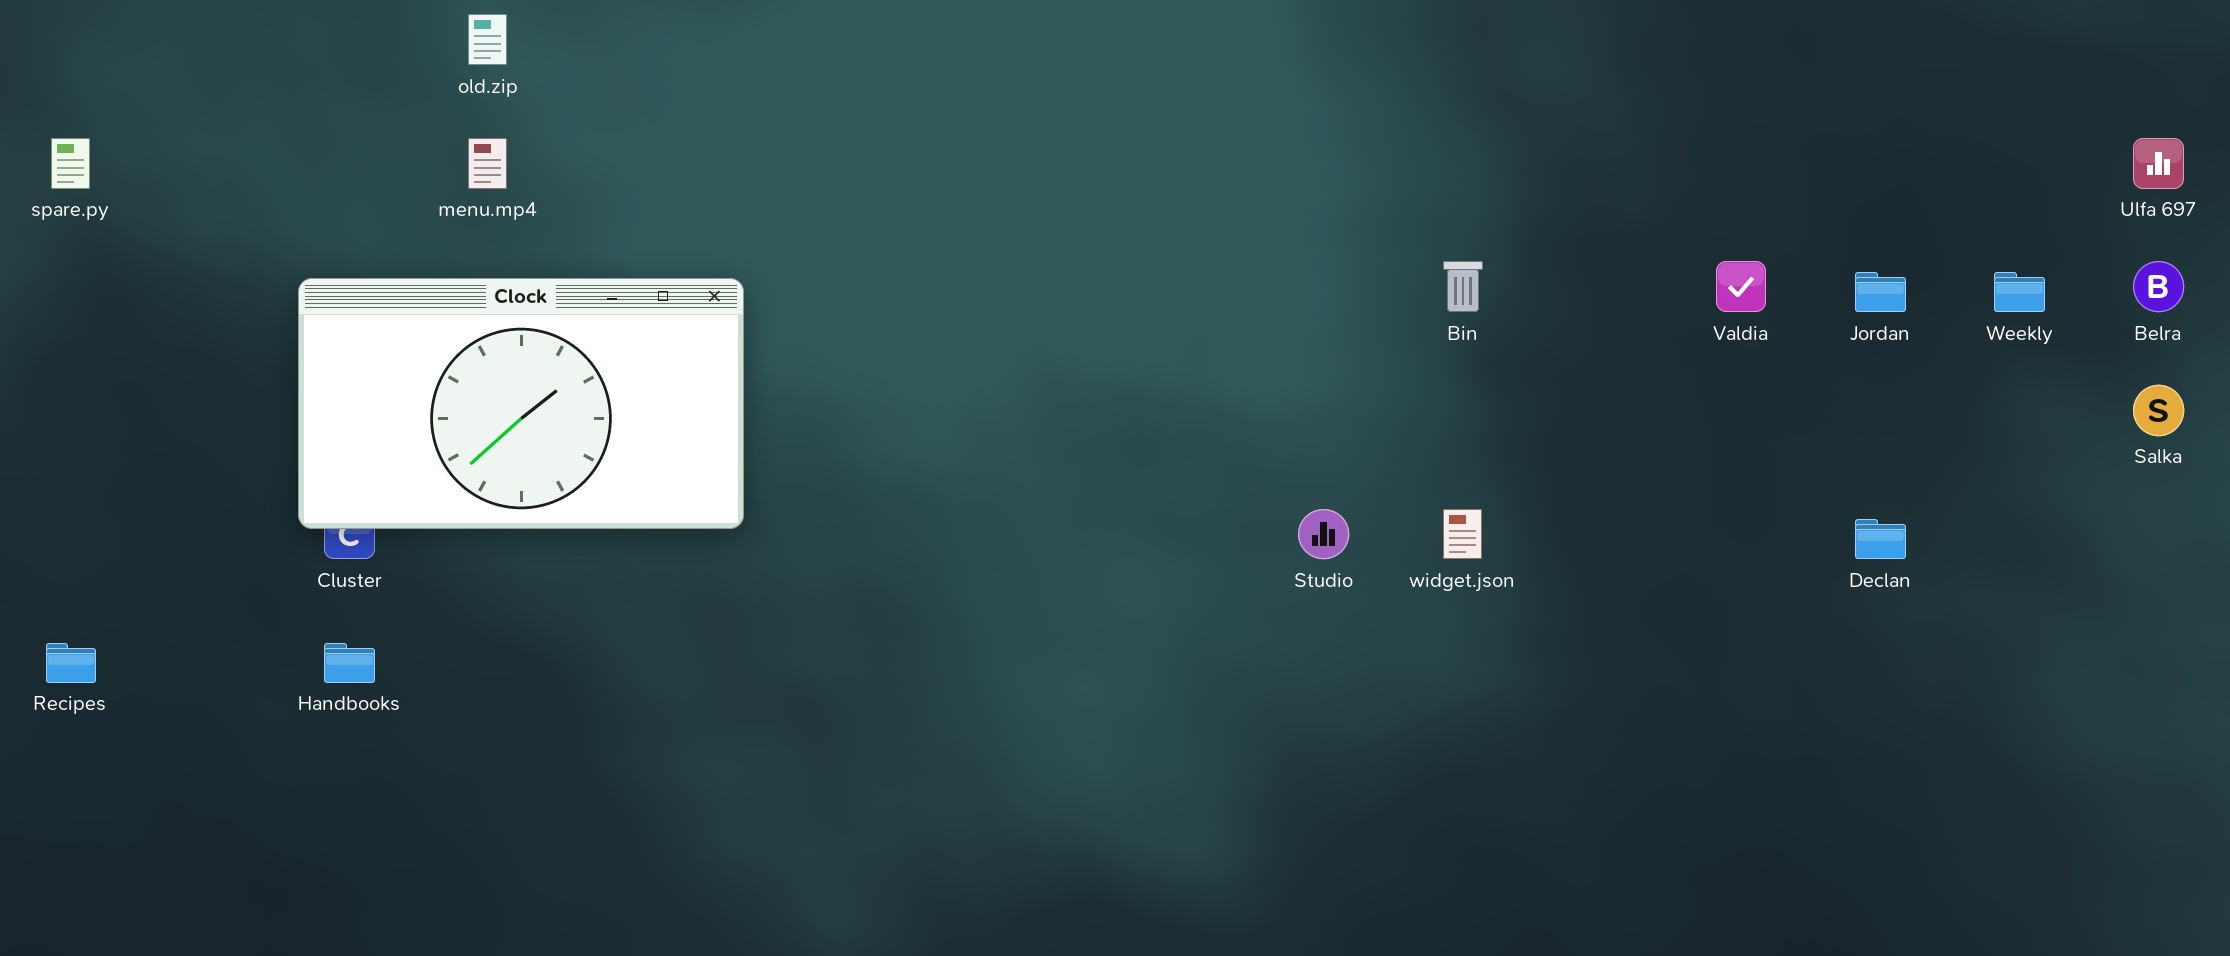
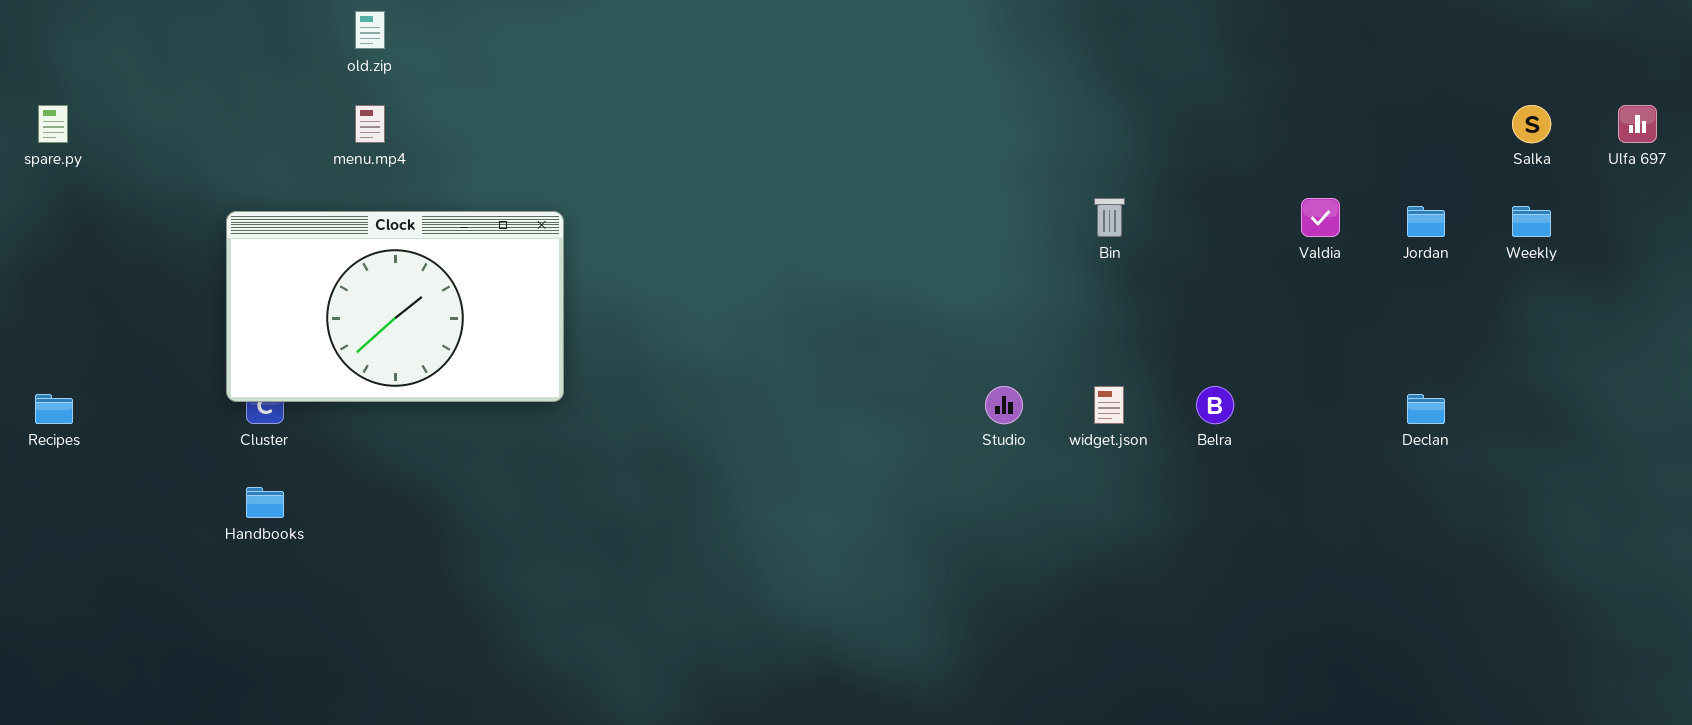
Belra: [2133,261,2184,312] -> [1196,386,1234,424], moved
Salka: [2133,385,2184,436] -> [1512,105,1551,143], moved
Recipes: [46,643,96,683] -> [35,394,73,424], moved

